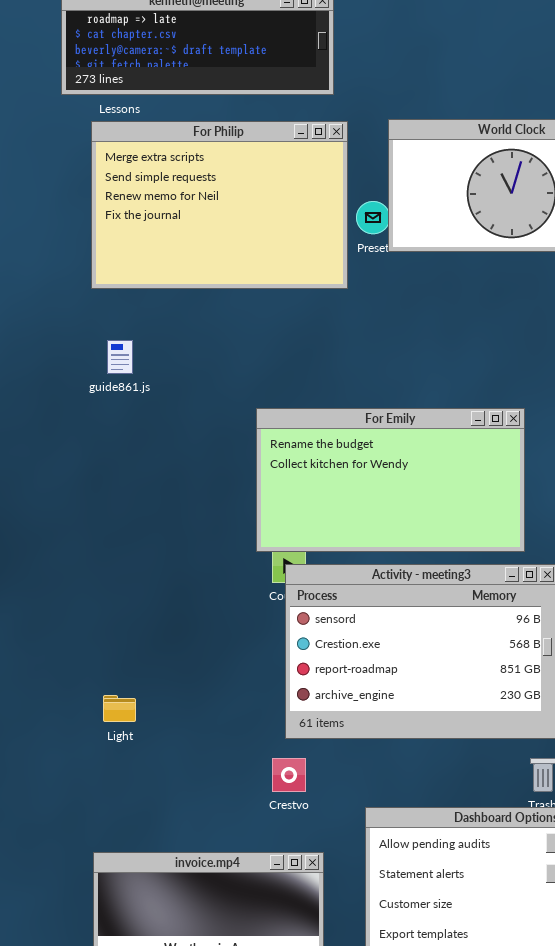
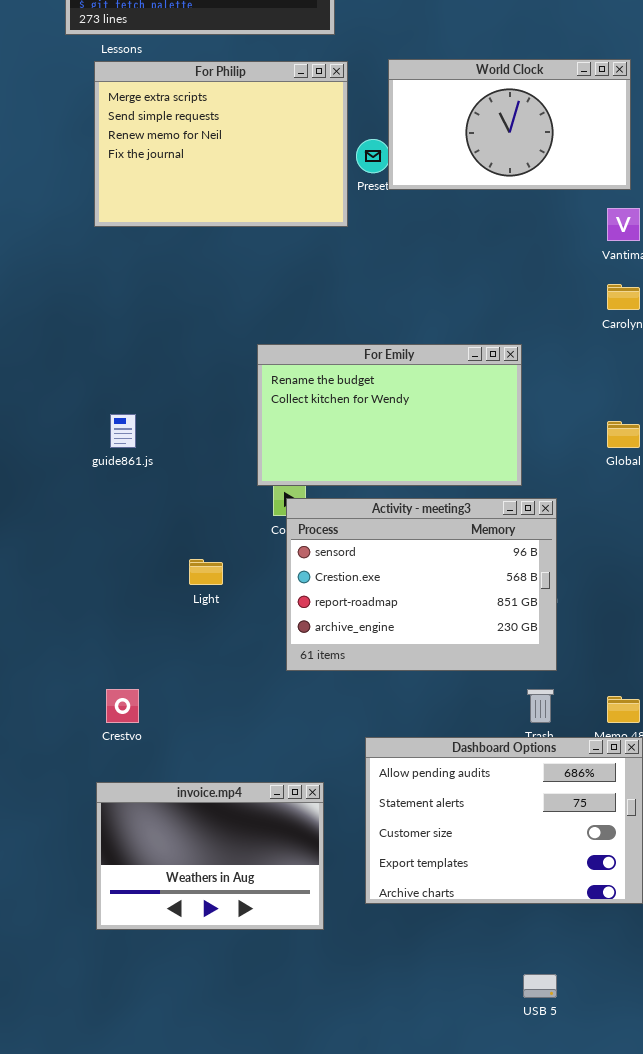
guide861.js: [107,340,133,374] -> [110,414,136,448], moved
Light: [103,695,136,722] -> [189,559,223,585], moved
Crestvo: [272,758,306,792] -> [106,689,139,723], moved

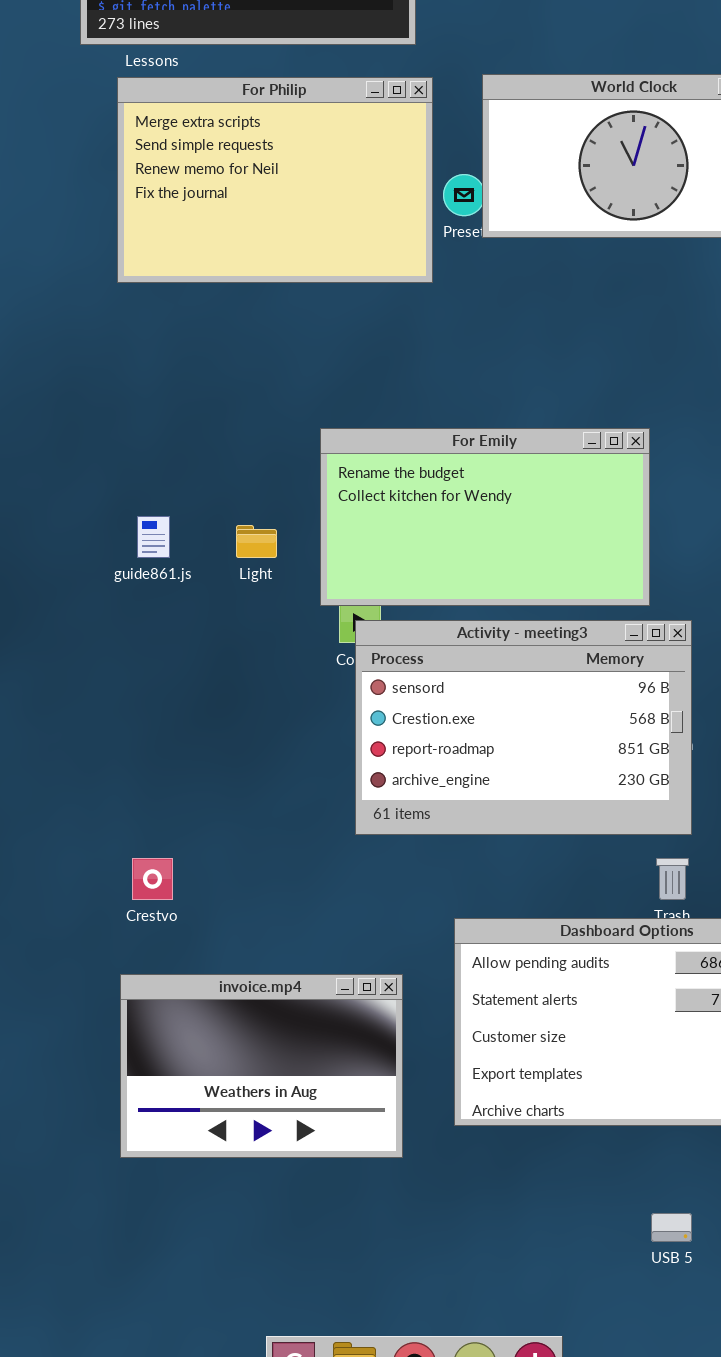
Light: [189,559,223,585] -> [236,525,277,558], moved

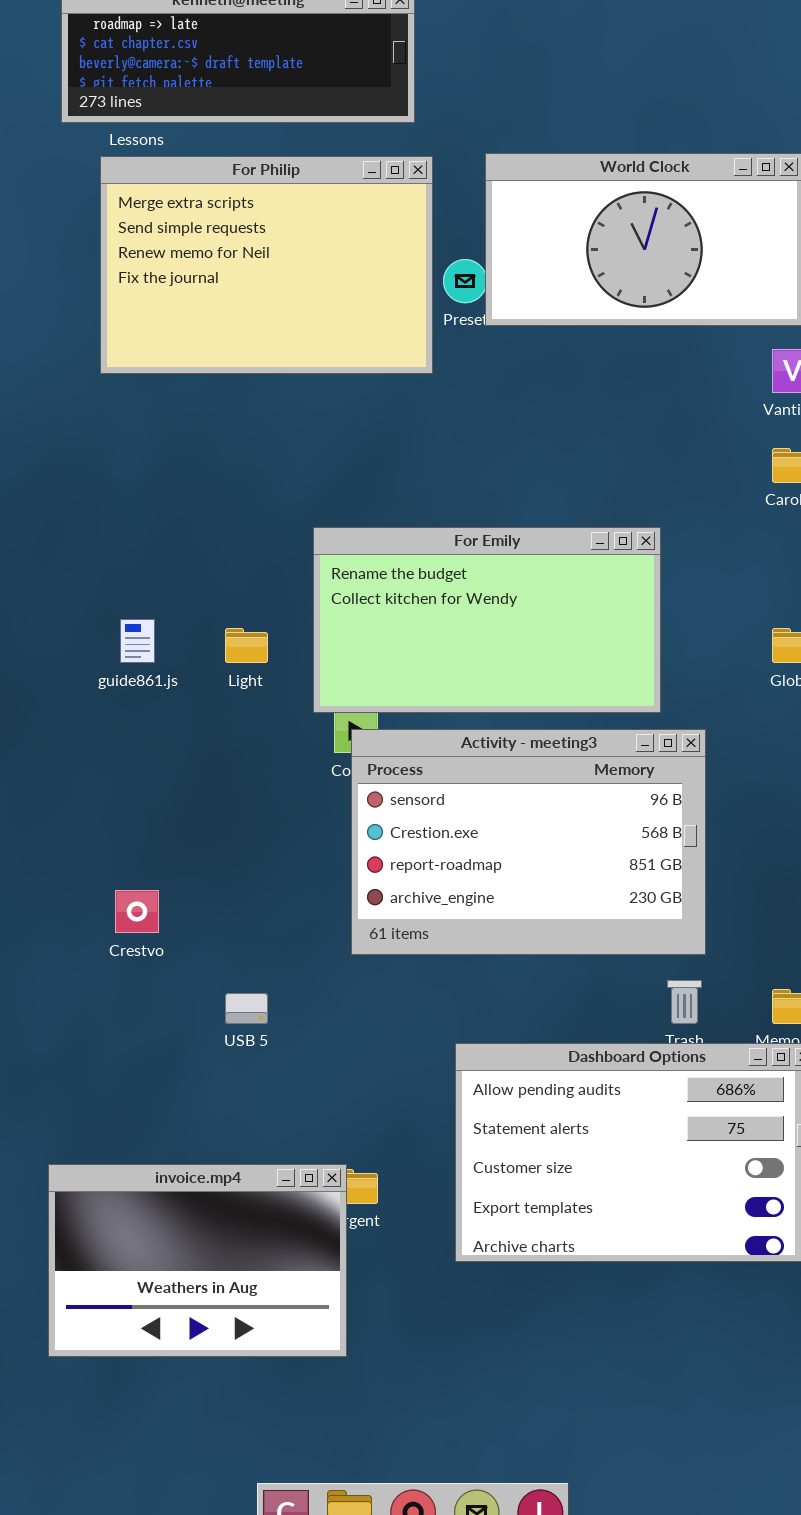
Crestvo: [132,858,173,900] -> [115,890,159,933], moved
invoice.mp4: [120,974,403,1158] -> [48,1164,347,1357], moved
USB 5: [651,1213,692,1242] -> [225,993,268,1024], moved

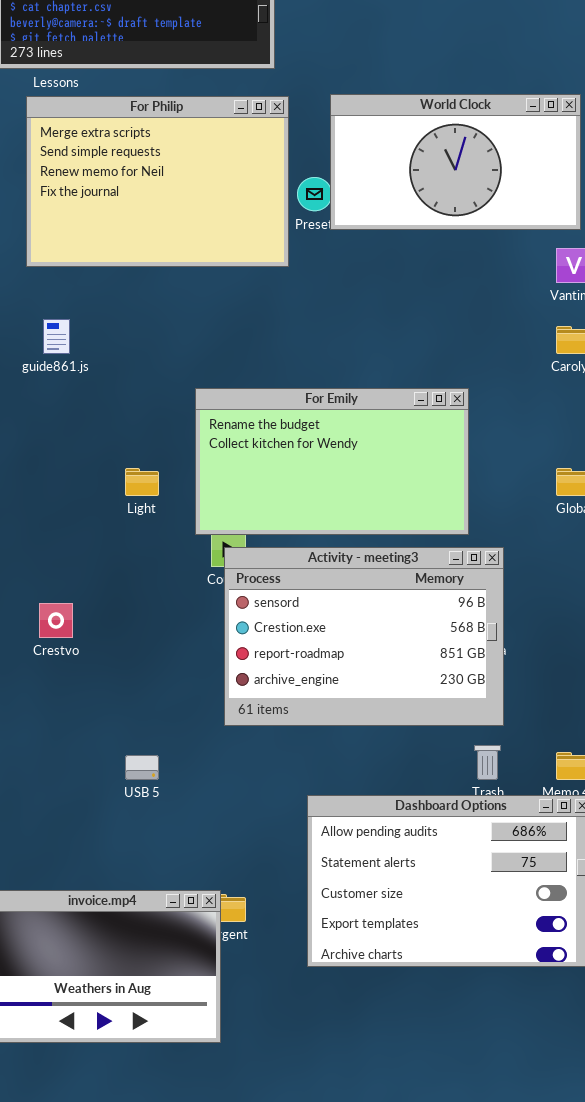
guide861.js: [120,619,155,663] -> [43,319,70,354], moved
Crestvo: [115,890,159,933] -> [39,603,73,638], moved

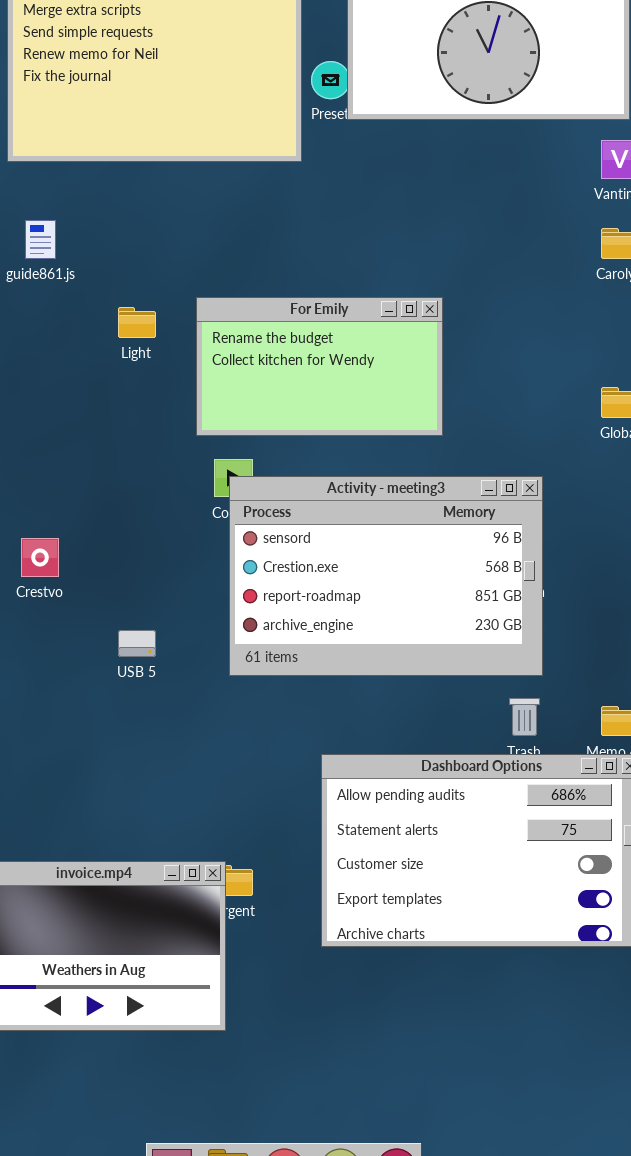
For Emily: [195,388,469,535] -> [196,297,443,436], resized
Light: [125,468,159,496] -> [118,307,156,338], moved
USB 5: [125,755,159,780] -> [118,630,156,657], moved

